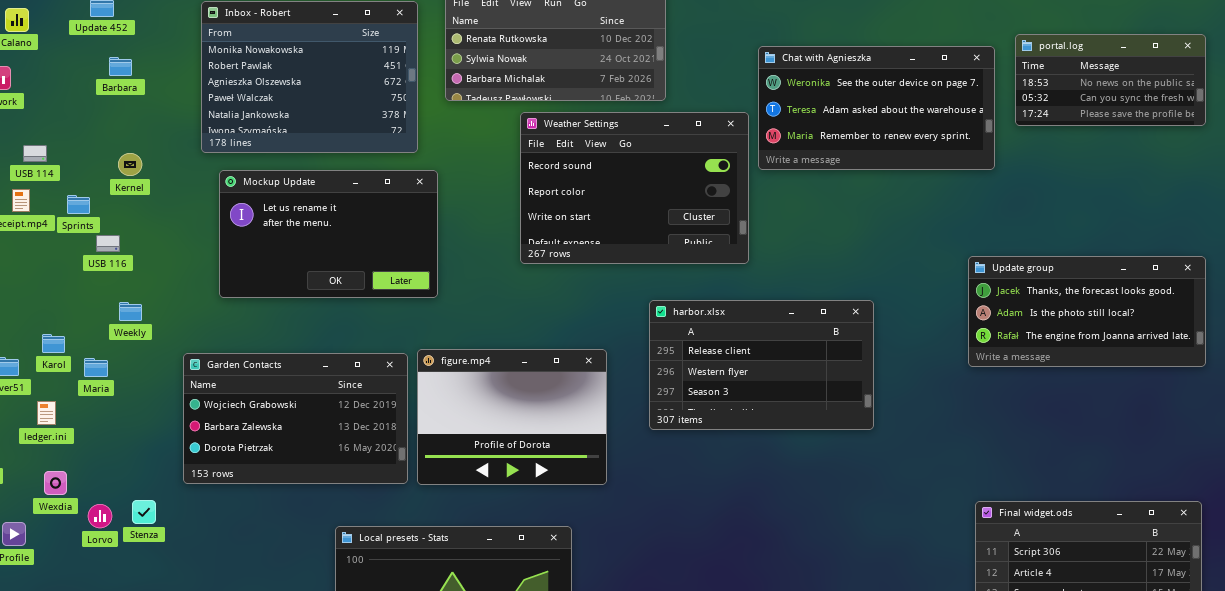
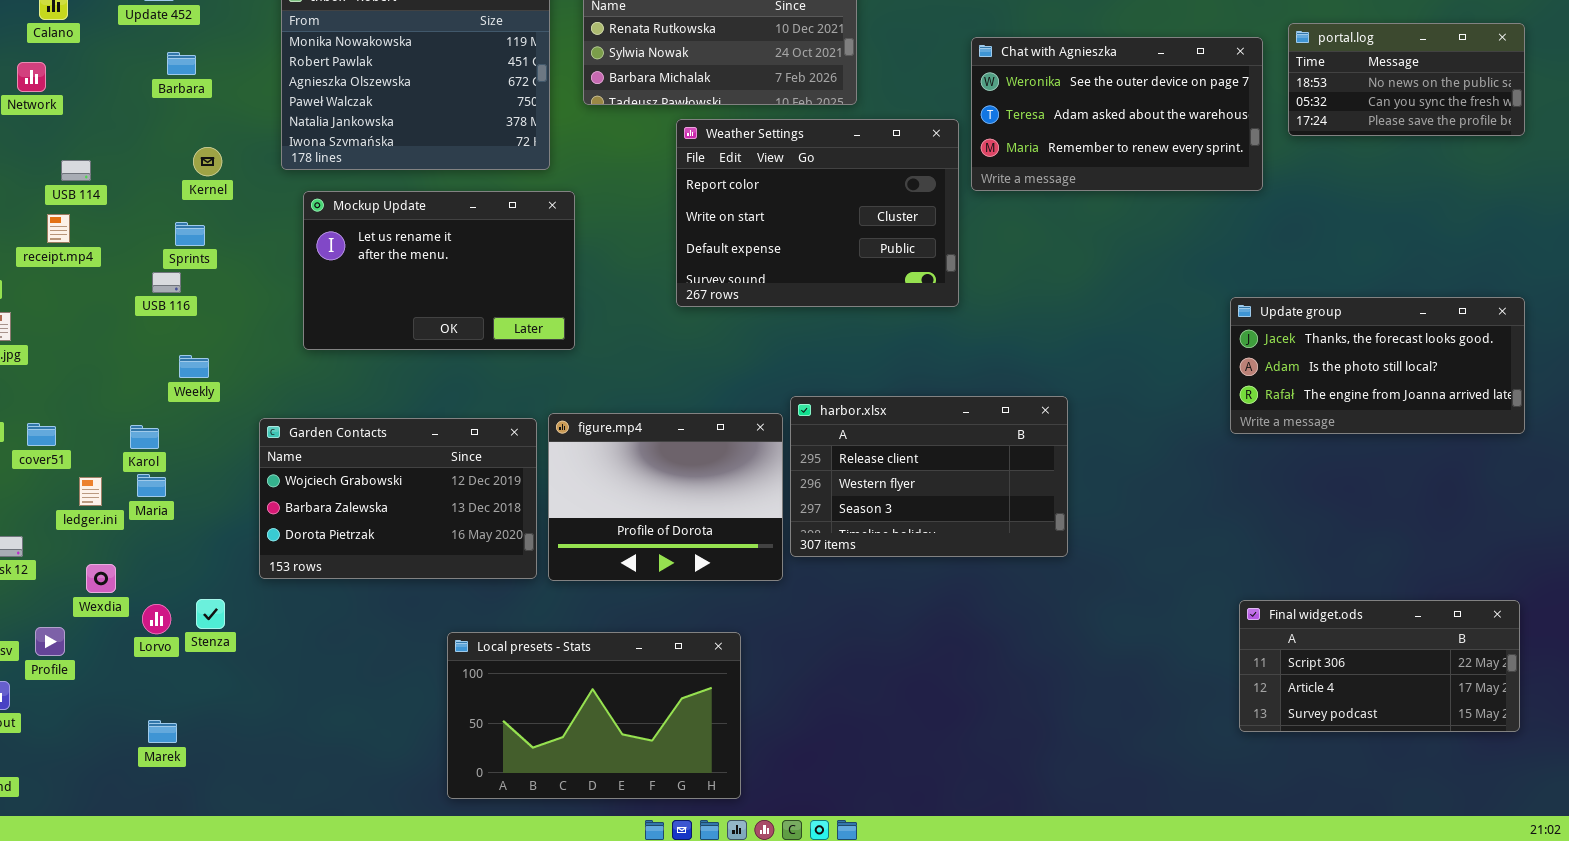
Weather Settings: [520,112,749,264] -> [676,119,959,307], scrolled down 1 row
Kernel: [118,153,142,176] -> [193,147,222,176], moved
Sprints: [67,195,90,214] -> [175,222,205,246], moved
harbor.xlsx: [649,300,874,430] -> [790,396,1068,557], moved
Karol: [42,334,65,353] -> [130,425,159,449], moved
Maria: [84,358,108,377] -> [137,474,166,497], moved

